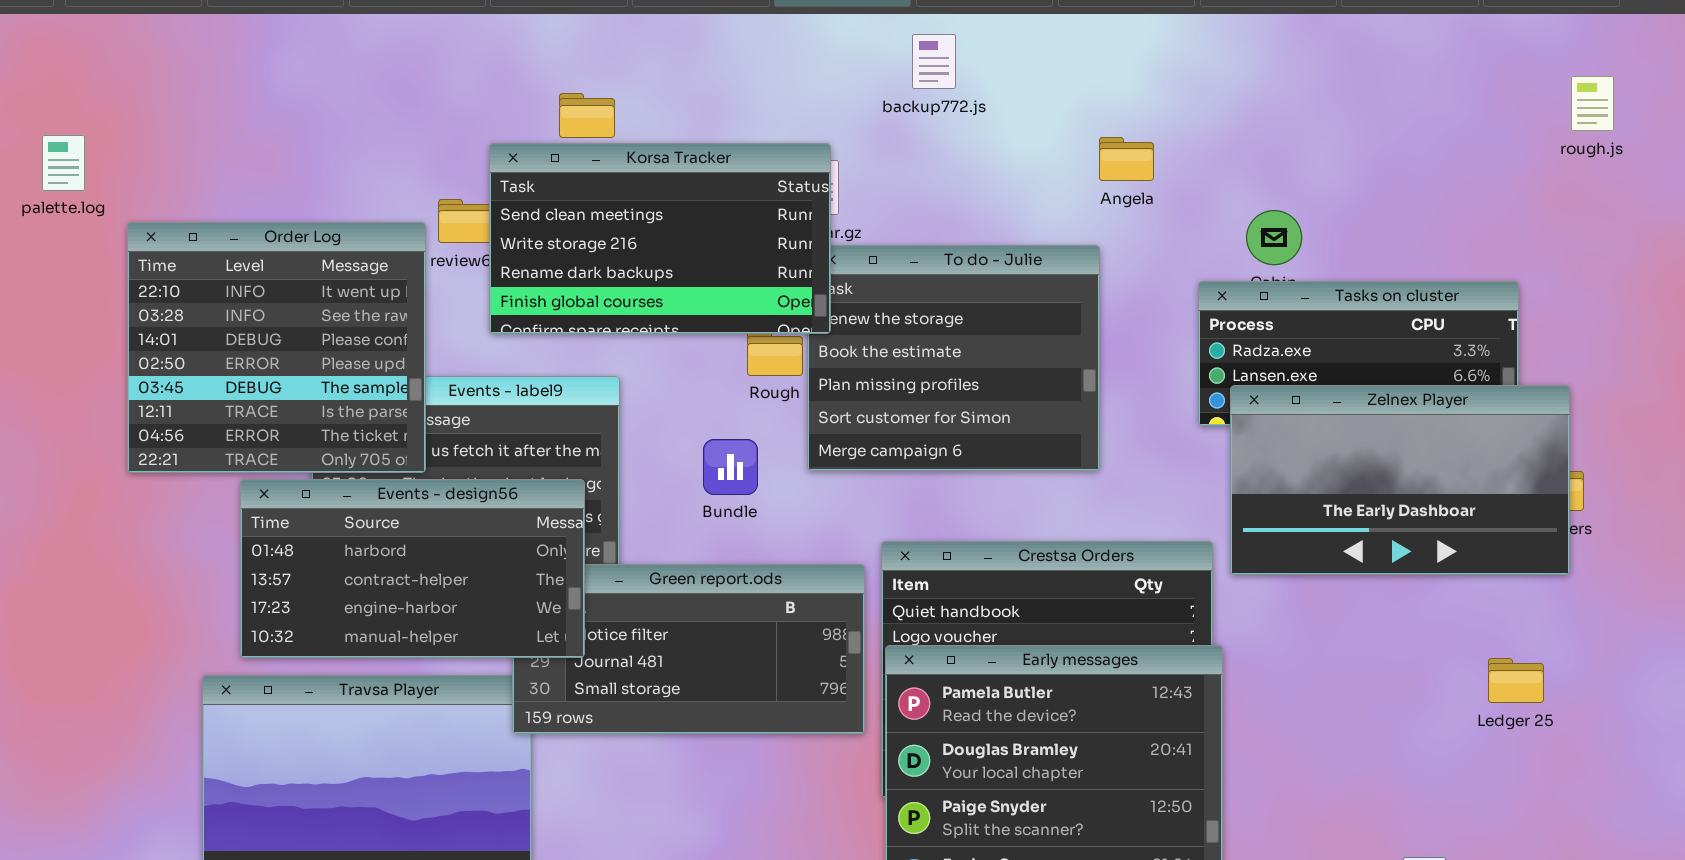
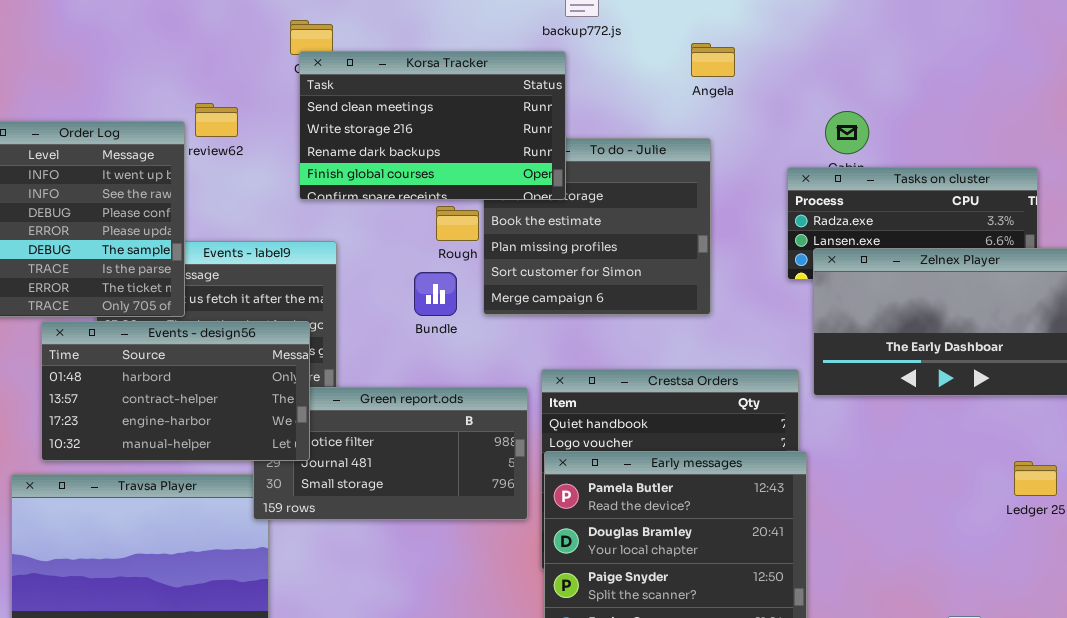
Angela: [1099,137,1154,181] -> [691,43,735,77], moved
Korsa Tracker: [489,143,831,334] -> [299,51,566,200], moved
Bundle: [703,439,758,495] -> [414,272,457,316], moved

